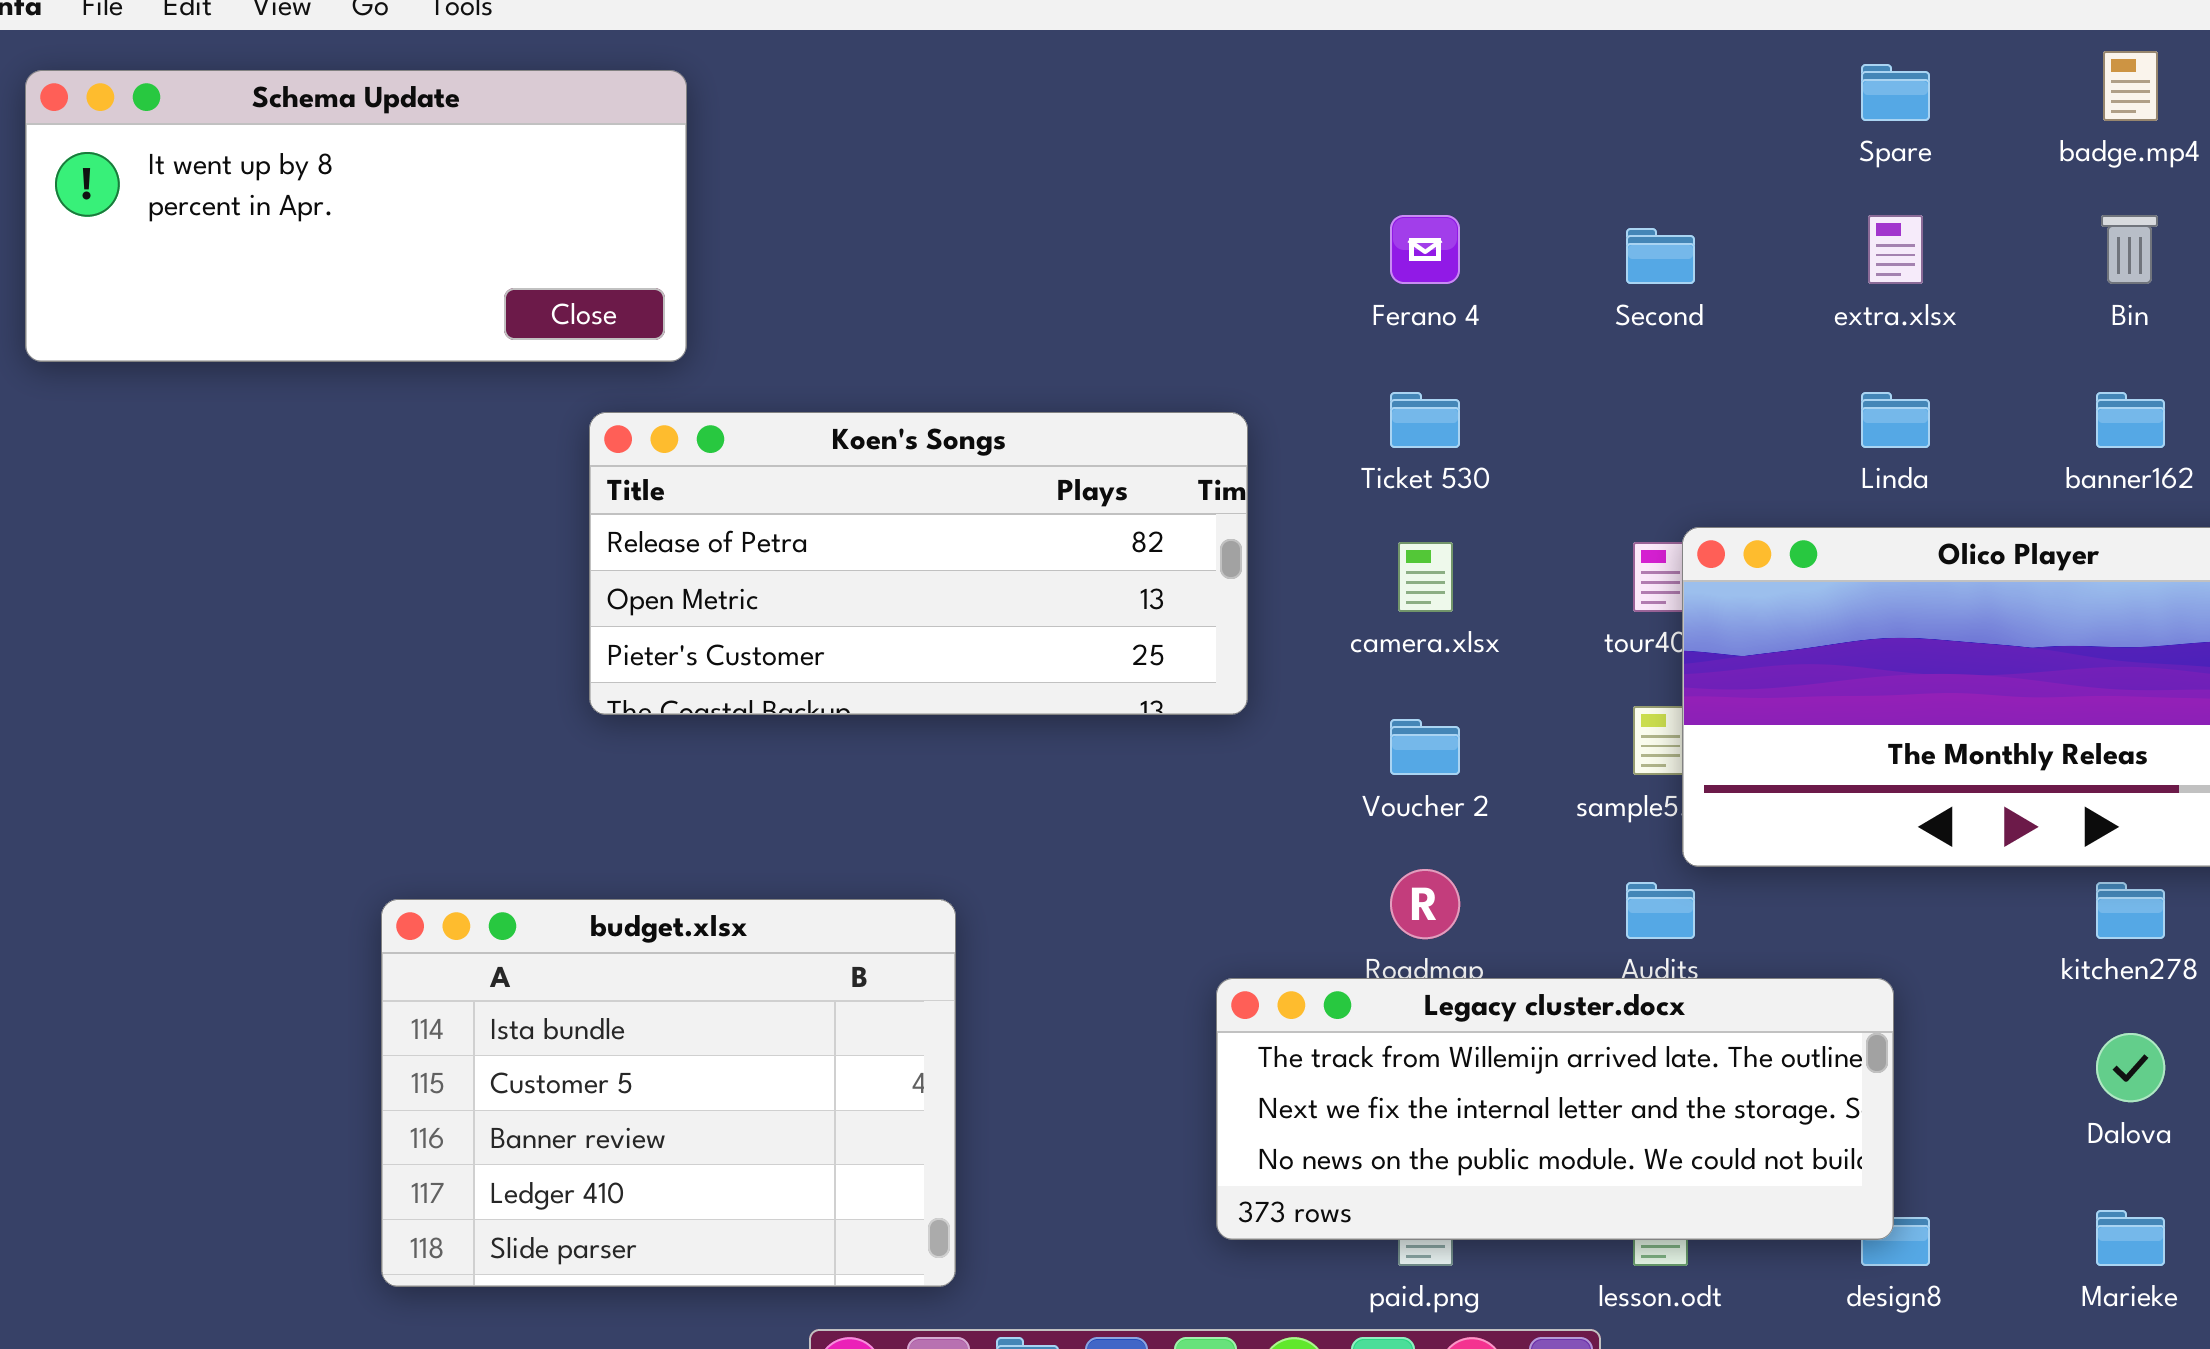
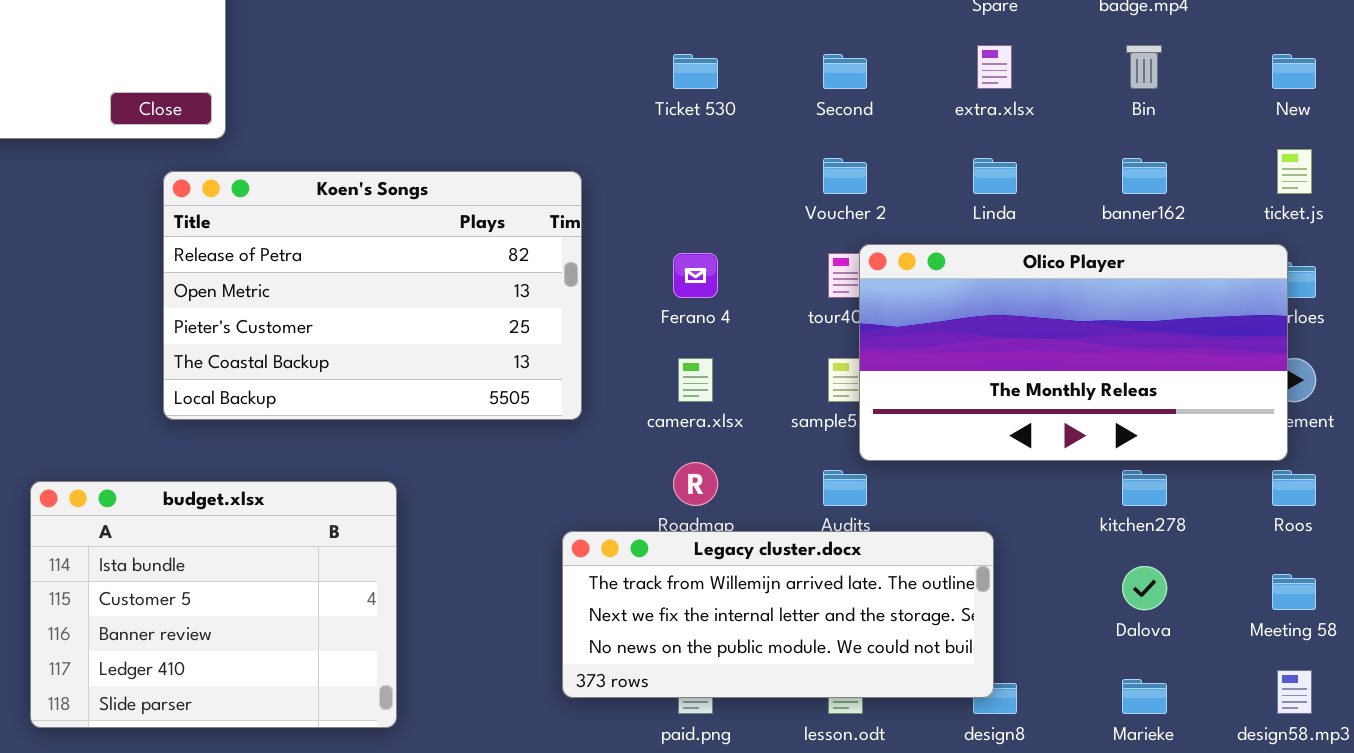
Ferano 4: [1390,215,1460,284] -> [673,253,718,298], moved
Ticket 530: [1390,392,1460,448] -> [673,54,718,89], moved
Koen's Songs: [589,412,1248,715] -> [163,171,582,420], resized
camera.xlsx: [1398,542,1453,612] -> [678,358,713,402], moved
Voucher 2: [1390,719,1460,775] -> [823,158,867,194], moved

